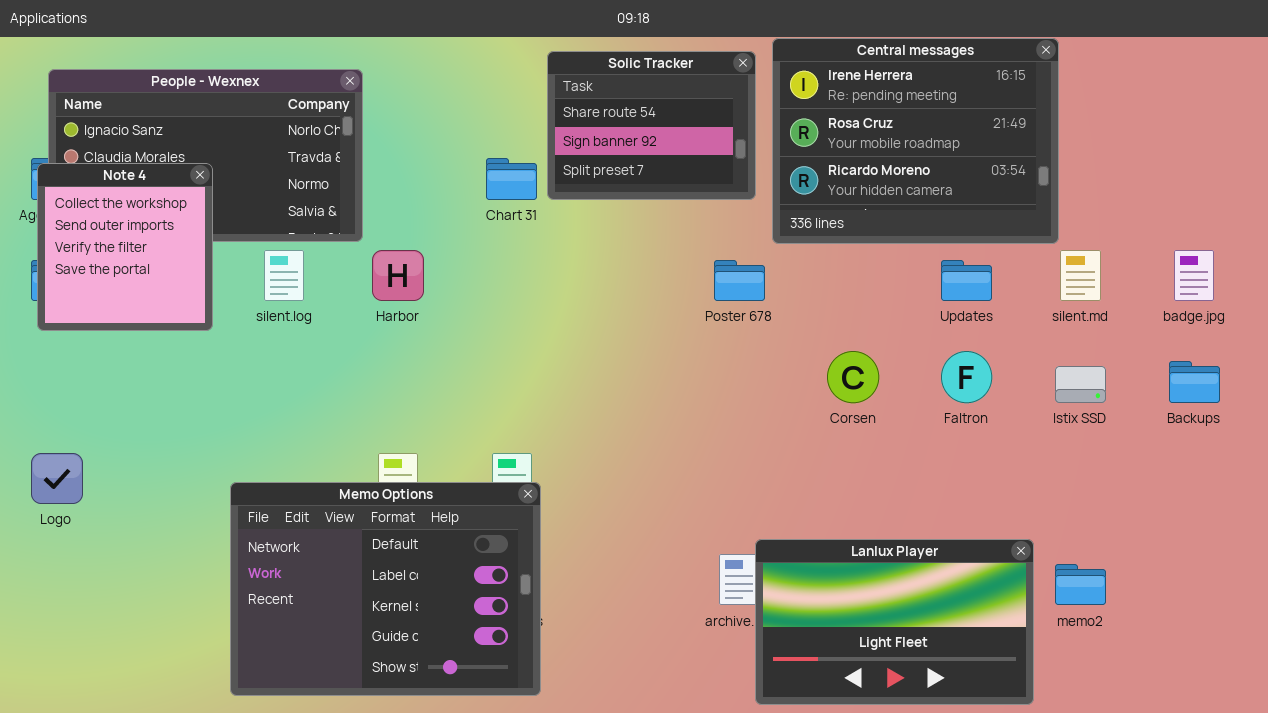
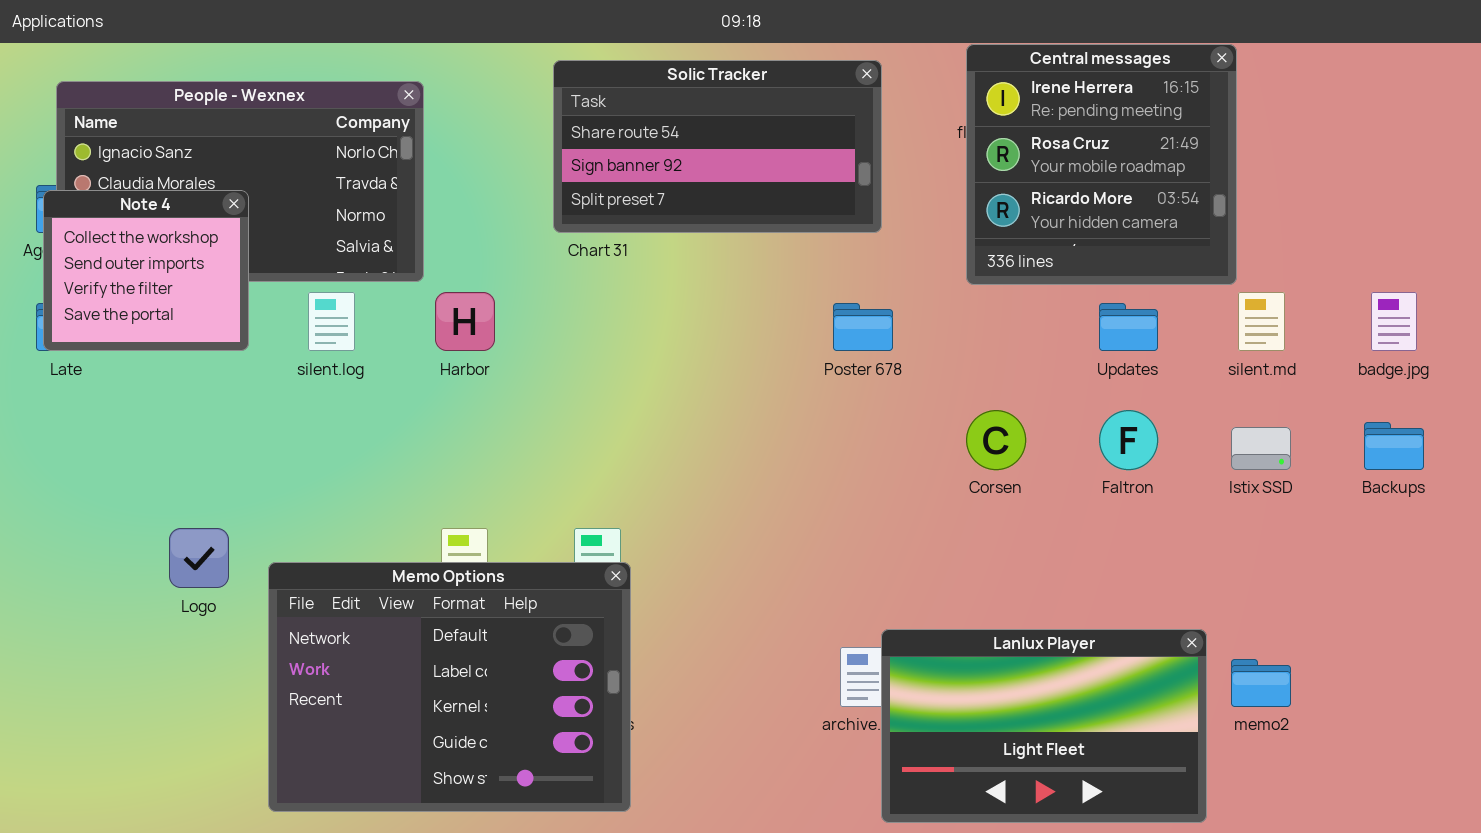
Central messages: [772,38,1059,244] -> [966,44,1237,285], resized
Solic Tracker: [547,51,756,200] -> [553,60,882,233], resized
Note 4: [37,163,213,331] -> [43,190,249,351], resized
Logo: [31,453,83,504] -> [169,528,229,588], moved

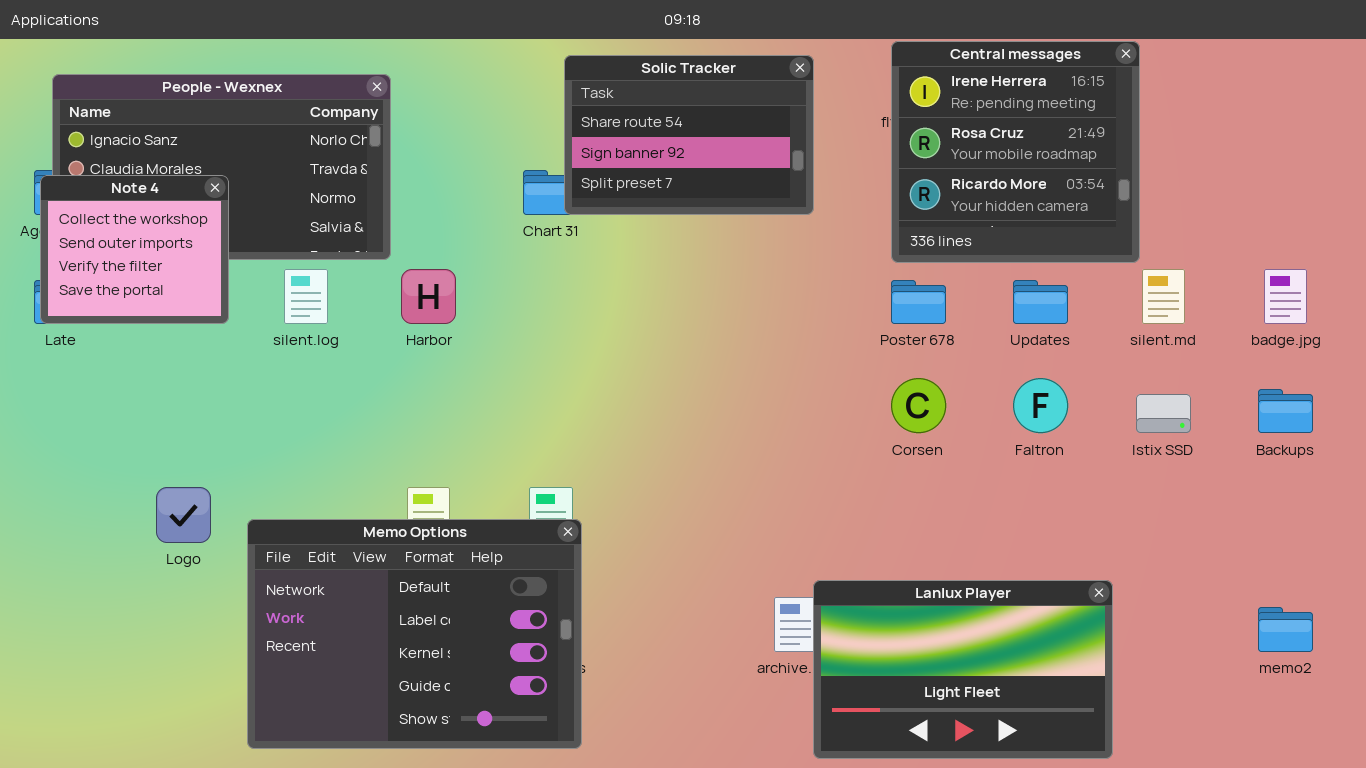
Solic Tracker: [553,60,882,233] -> [564,55,814,215], resized
Poster 678: [833,303,893,351] -> [891,280,946,324], moved
memo2: [1231,659,1291,707] -> [1258,607,1313,652], moved

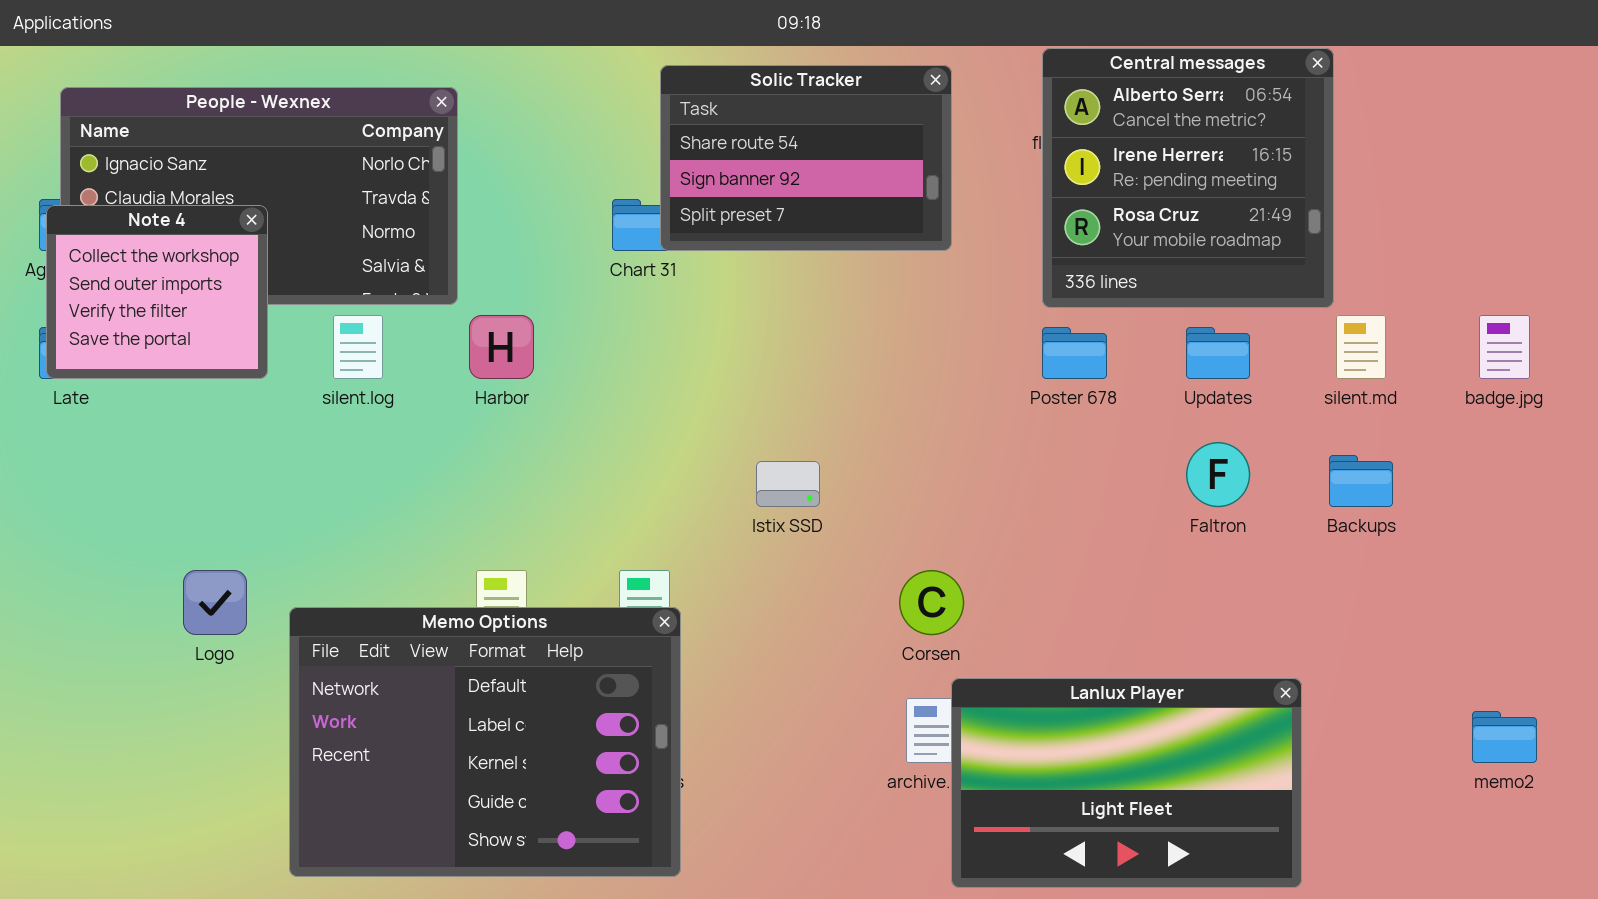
Central messages: [891,41,1140,263] -> [1042,48,1334,308], scrolled up 1 row
Corsen: [891,378,946,433] -> [899,570,964,635], moved
Backups: [1258,389,1313,433] -> [1329,455,1393,507], moved
Istix SSD: [1136,394,1191,433] -> [756,461,820,507], moved

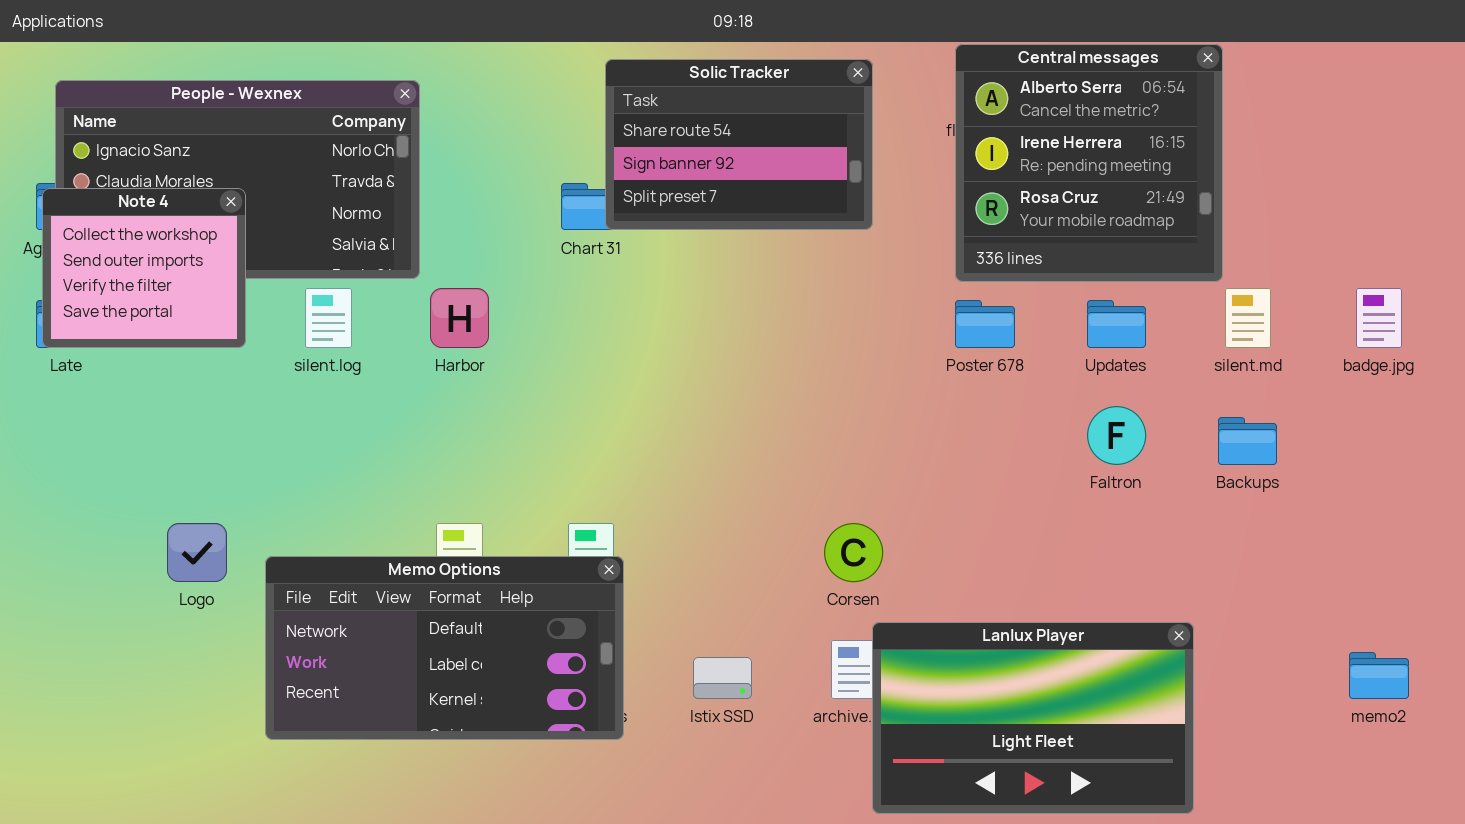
Istix SSD: [756,461,820,507] -> [693,657,752,699], moved
Memo Options: [289,607,681,877] -> [265,556,624,740], resized

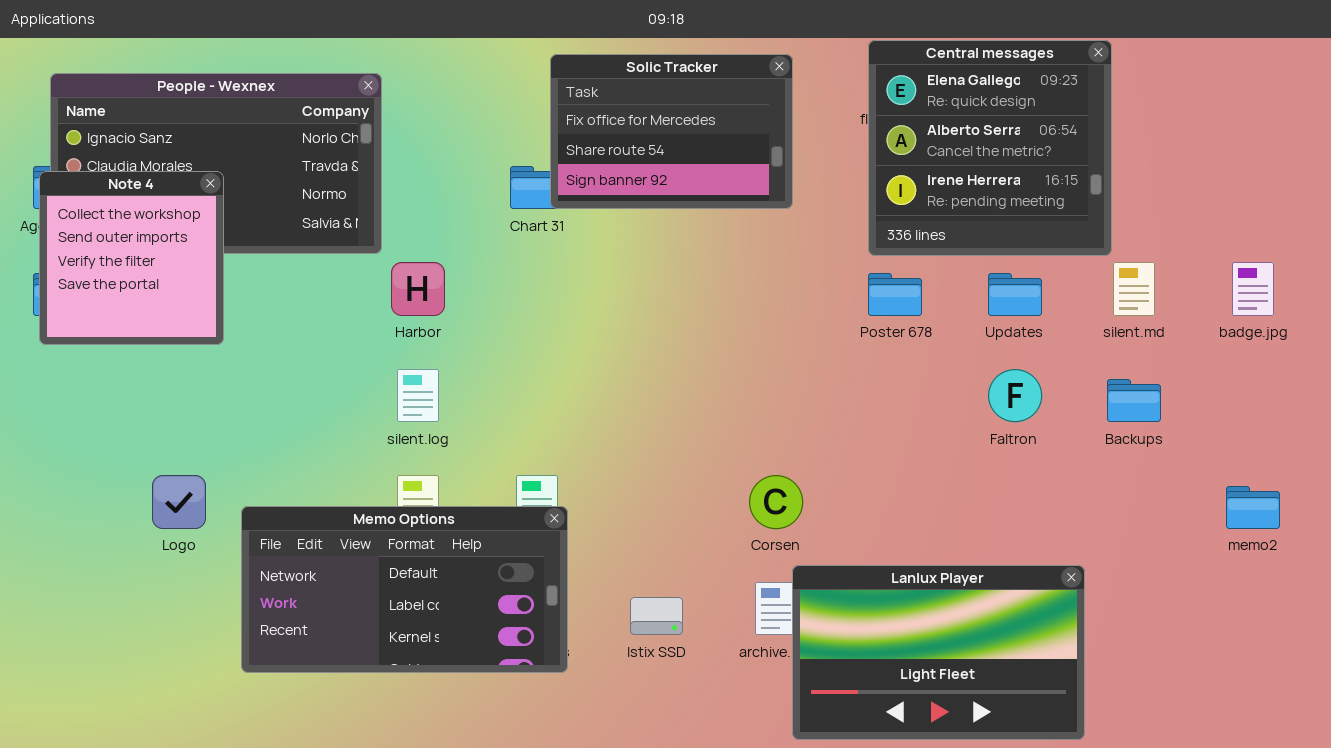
Central messages: [955,44,1223,282] -> [868,40,1112,256], scrolled up 1 row
Solic Tracker: [605,59,873,230] -> [550,54,793,209], scrolled up 1 row
Note 4: [42,188,246,348] -> [39,171,224,345], resized
silent.log: [305,288,352,348] -> [397,369,439,422], moved
memo2: [1349,652,1409,699] -> [1226,486,1280,529], moved

